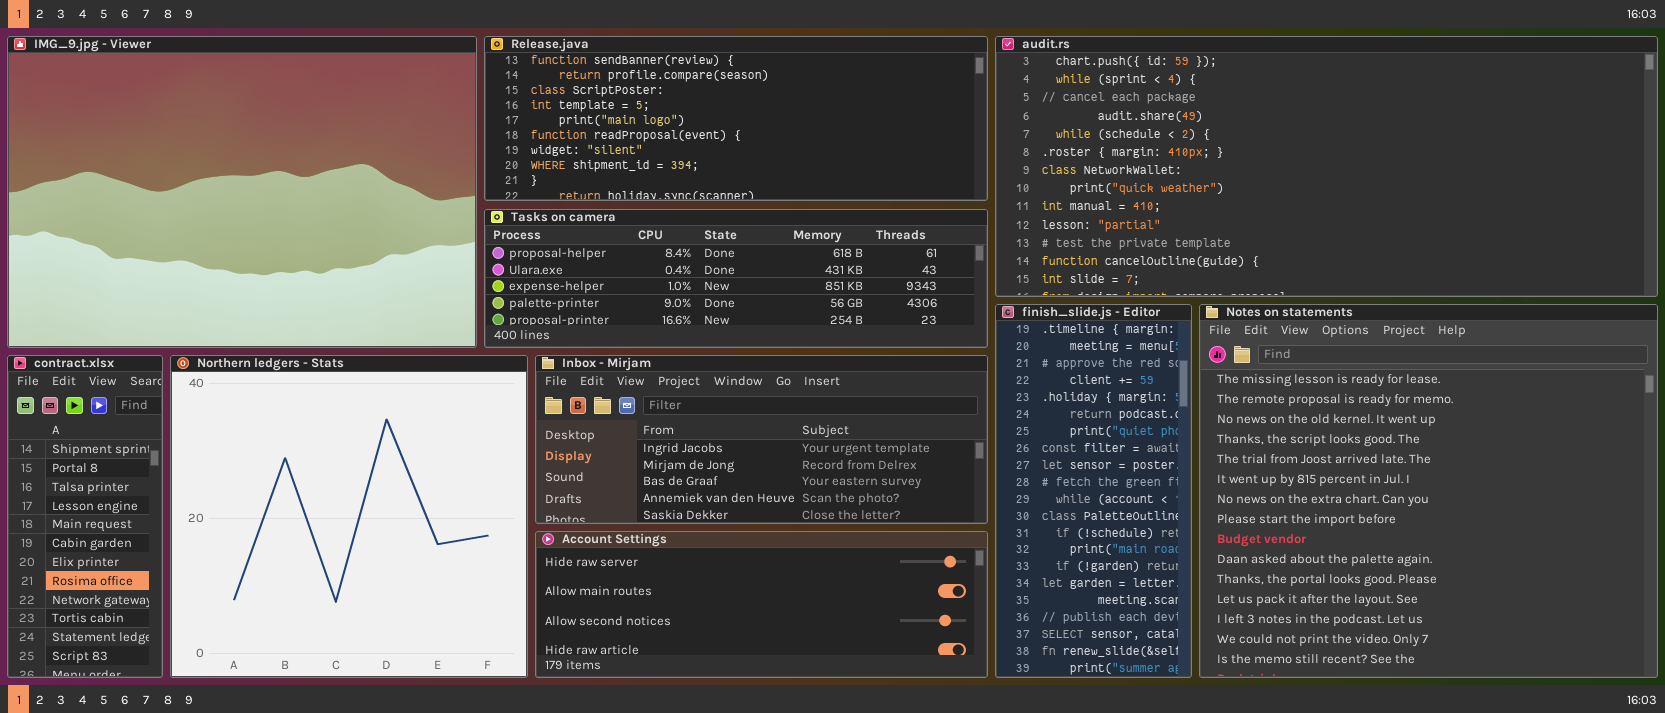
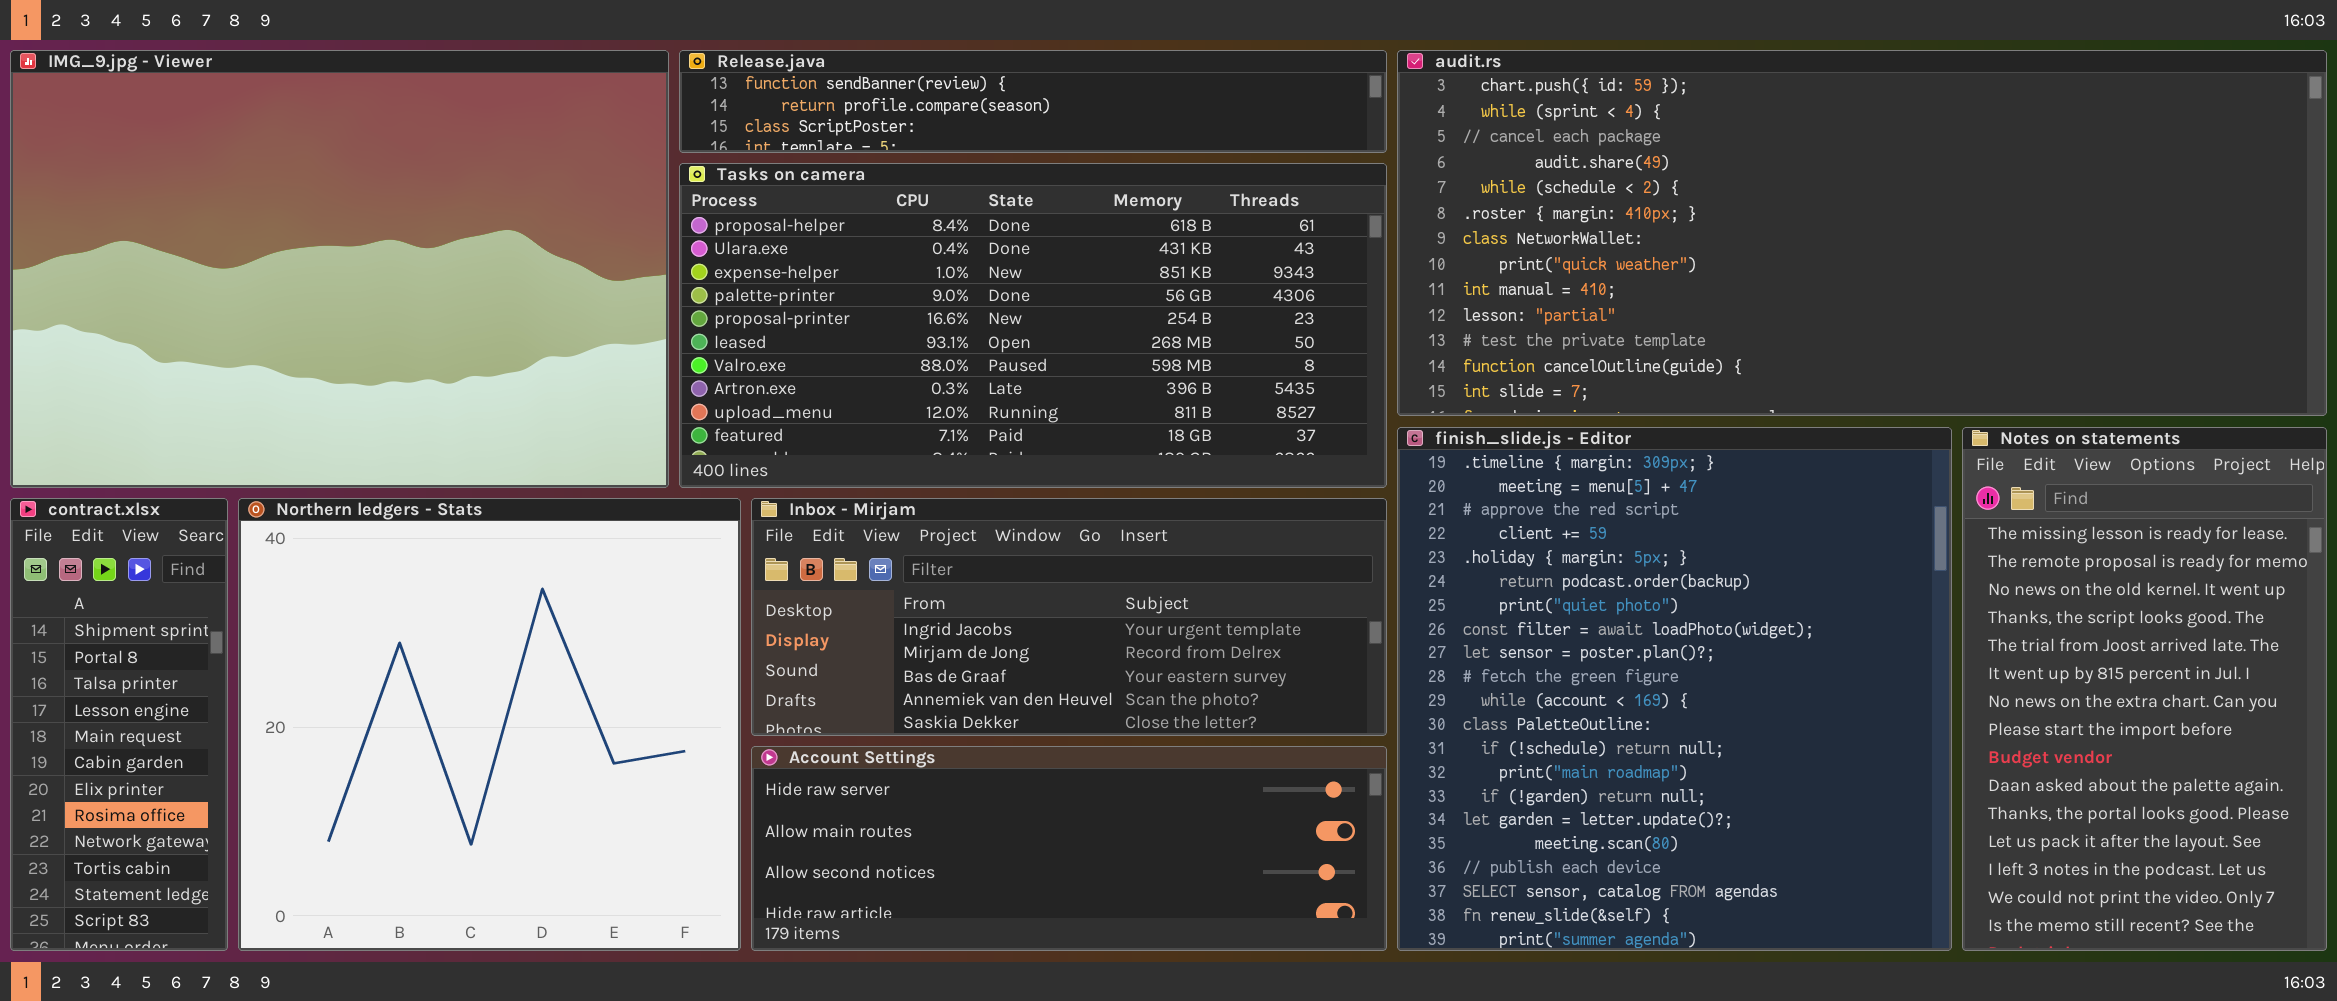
Release.java: [484,36,988,201] -> [679,50,1387,153], resized
Tasks on camera: [484,209,988,348] -> [679,163,1387,488], resized
finish_slide.js - Editor: [995,304,1192,678] -> [1397,427,1952,951], resized
Notes on statements: [1199,304,1658,678] -> [1962,427,2327,951], resized

